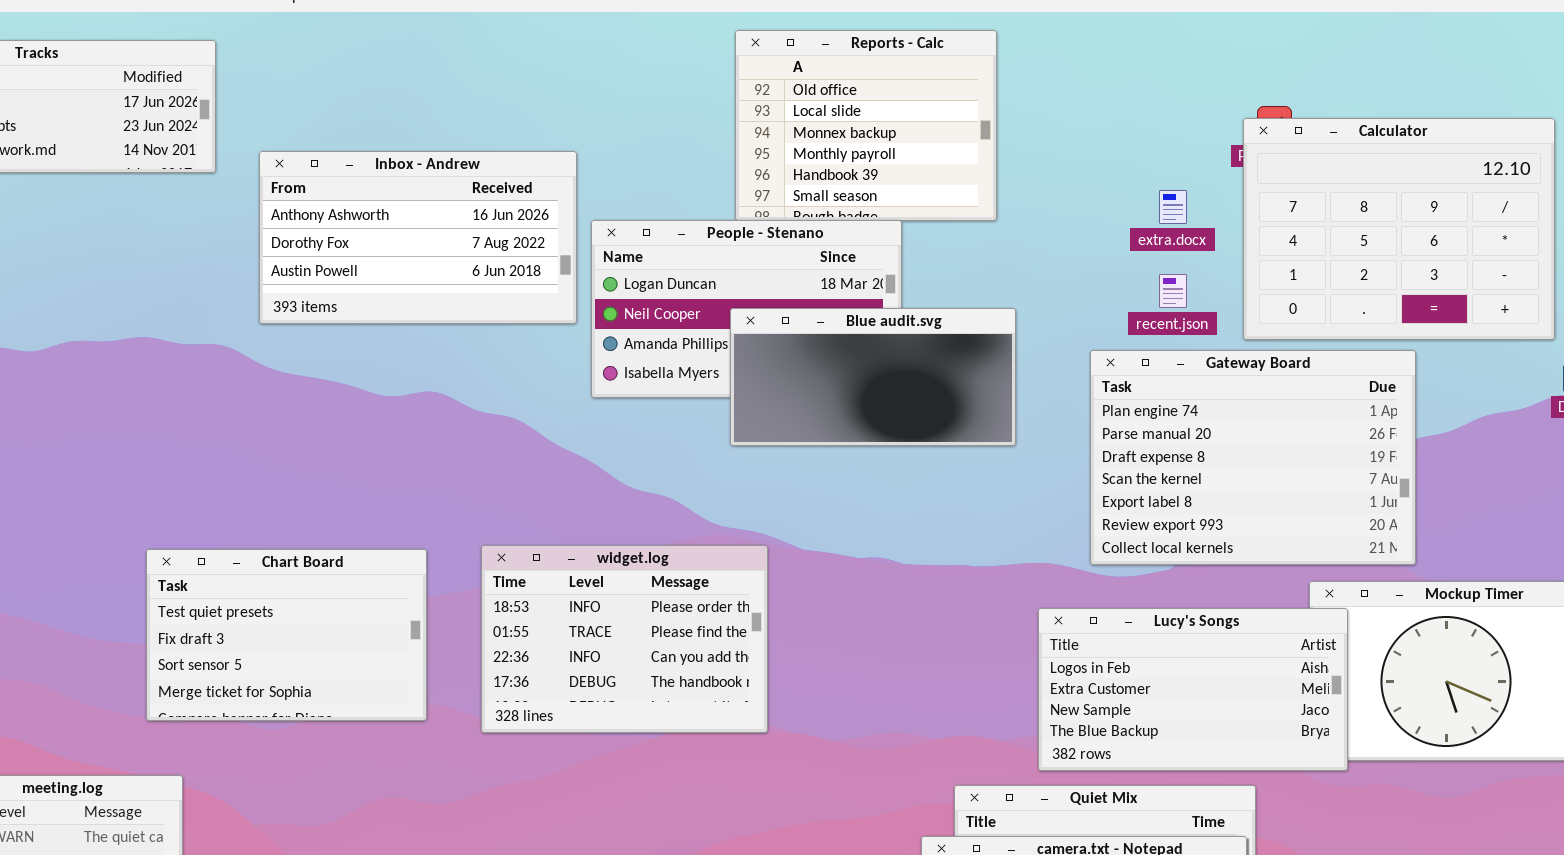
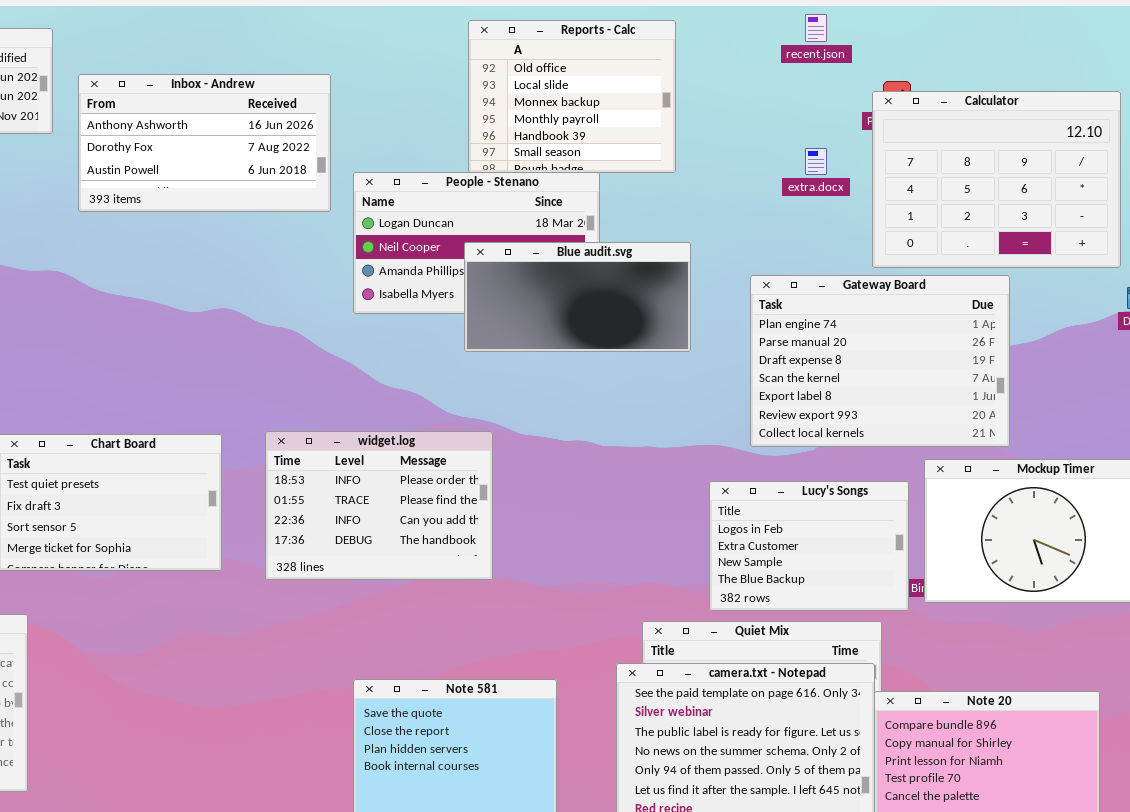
Inbox - Andrew: [259,151,577,324] -> [78,74,331,212], moved
recent.json: [1159,274,1187,308] -> [805,14,827,42], moved
Lucy's Songs: [1038,608,1348,771] -> [709,481,909,611], resized

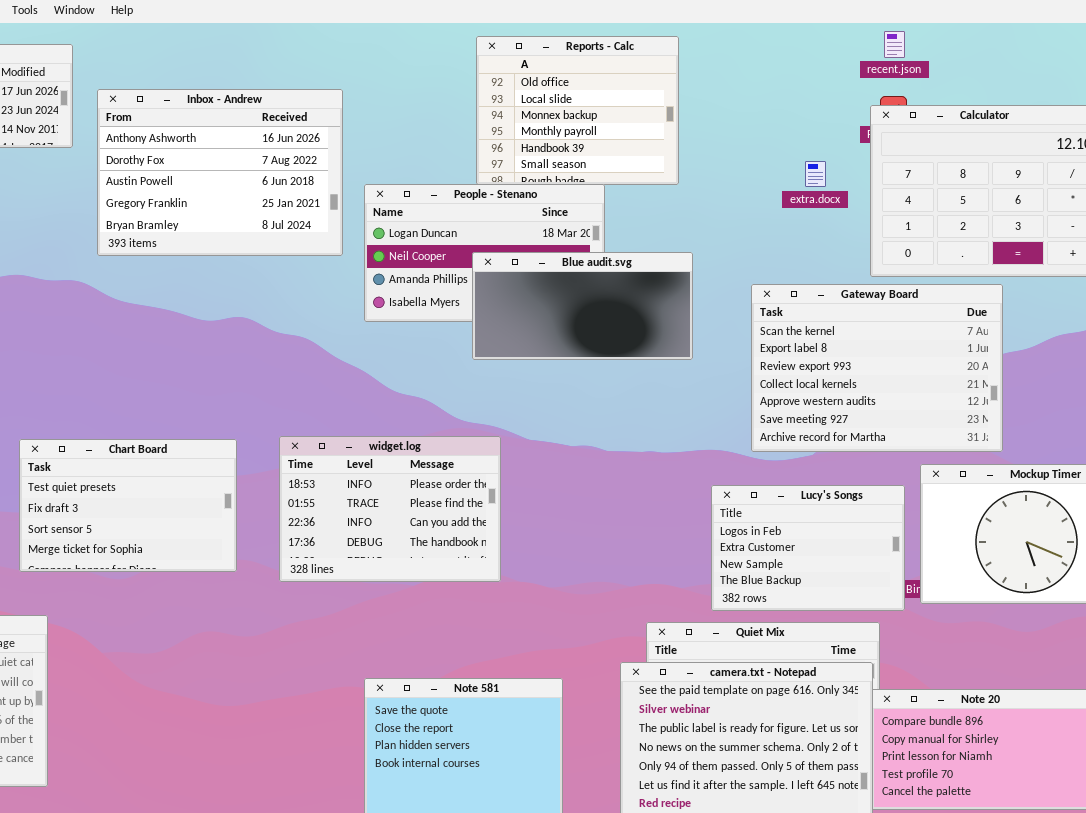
recent.json: [805,14,827,42] -> [884,31,905,58], moved
Inbox - Andrew: [78,74,331,212] -> [97,89,343,256], resized
Gateway Board: [750,275,1010,447] -> [751,284,1003,452], scrolled down 3 rows

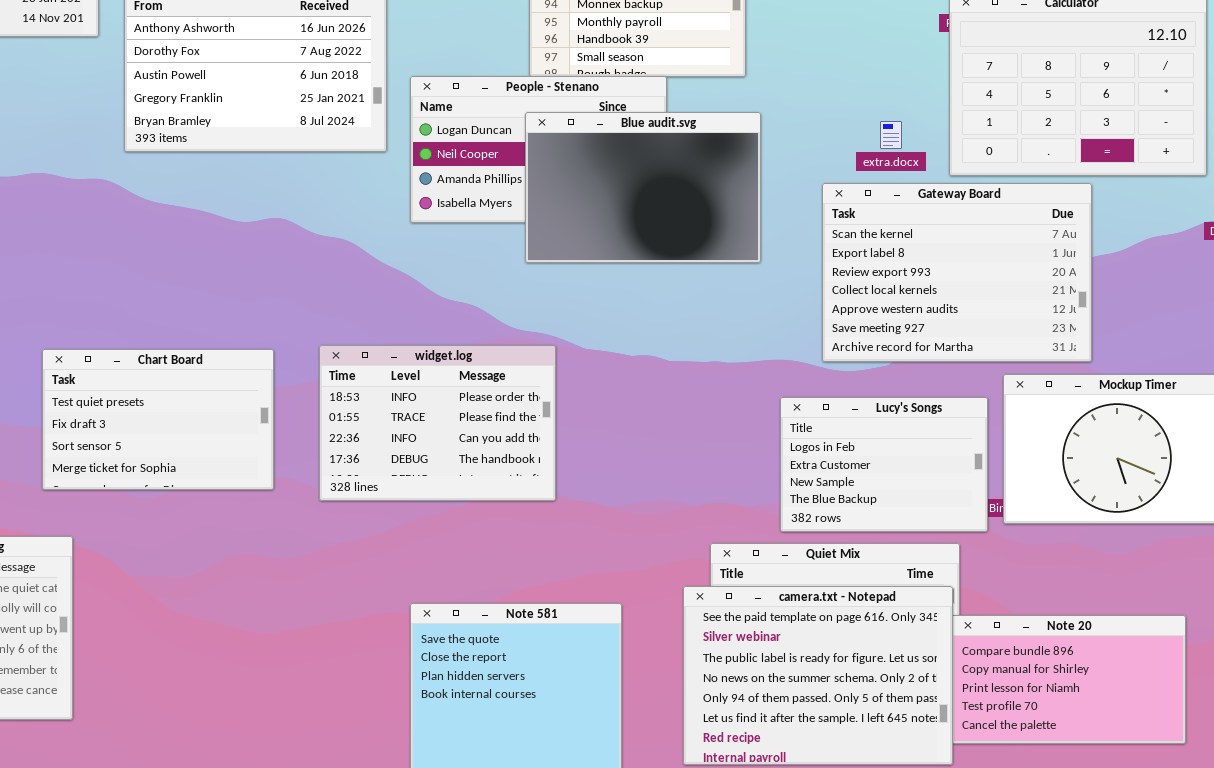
extra.docx: [805,161,826,187] -> [880,121,902,149], moved
Blue audit.svg: [472,252,693,360] -> [525,112,761,263], resized

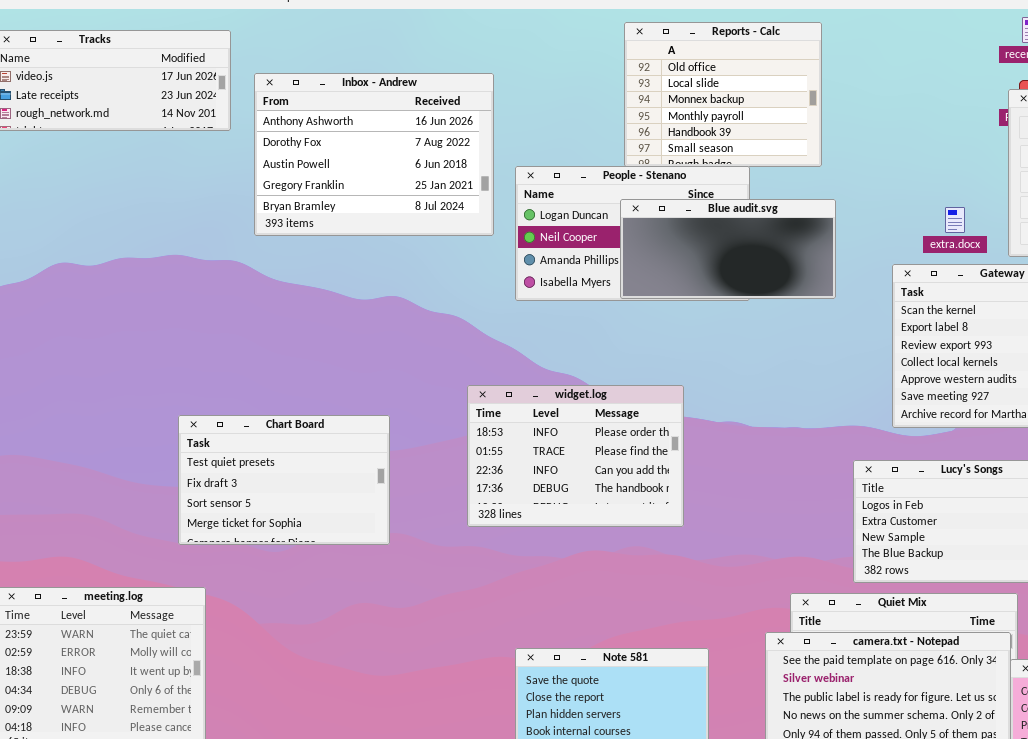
Blue audit.svg: [525,112,761,263] -> [620,199,836,299], resized
widget.log: [319,345,556,501] -> [467,385,684,527], moved

